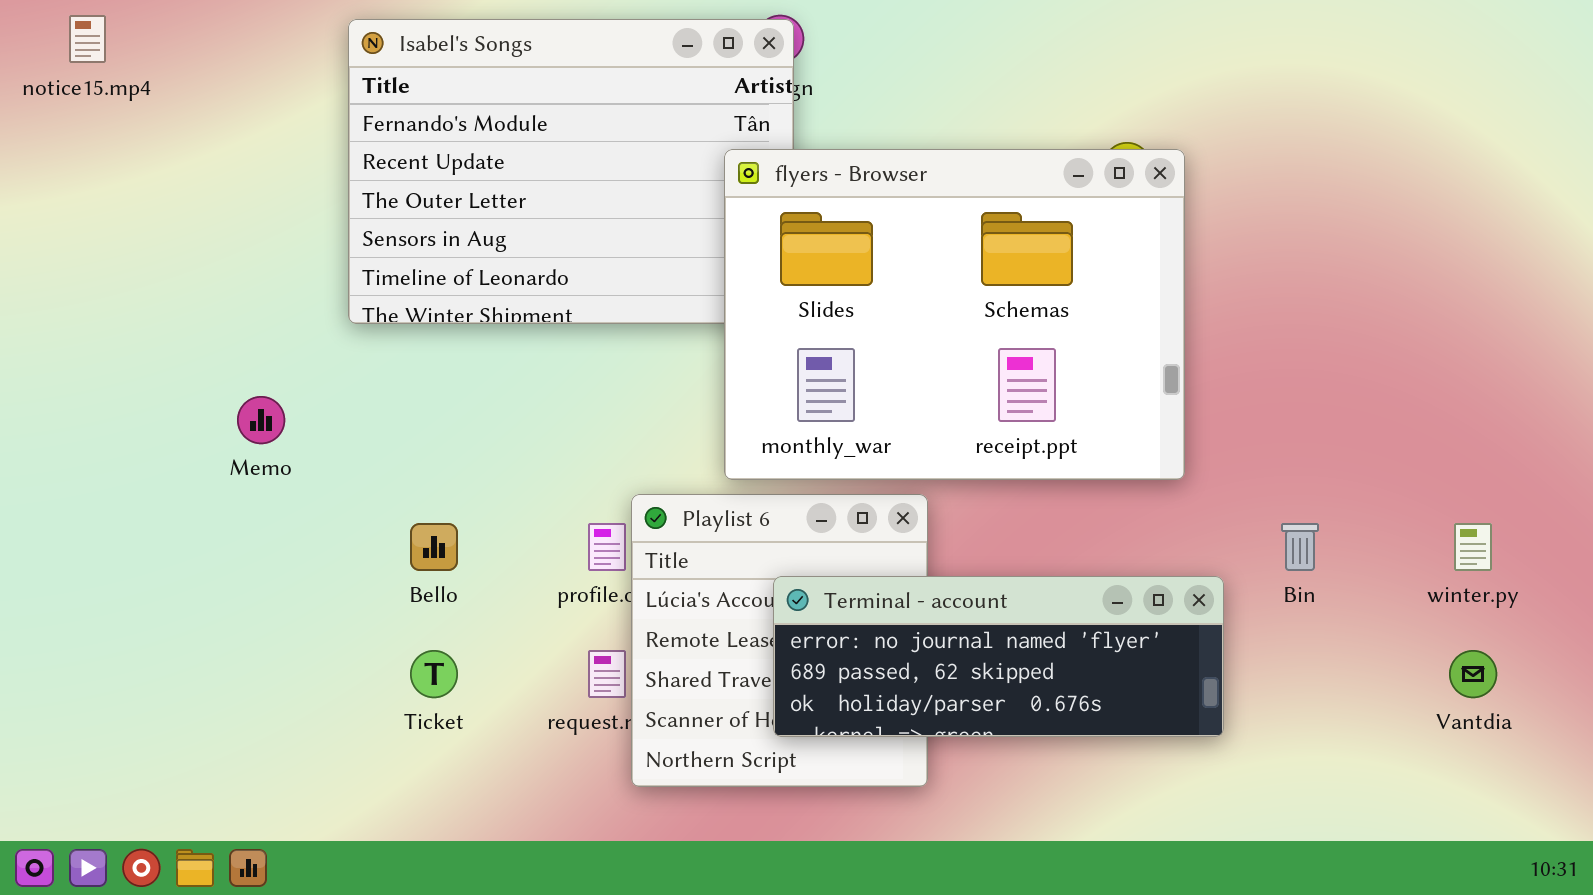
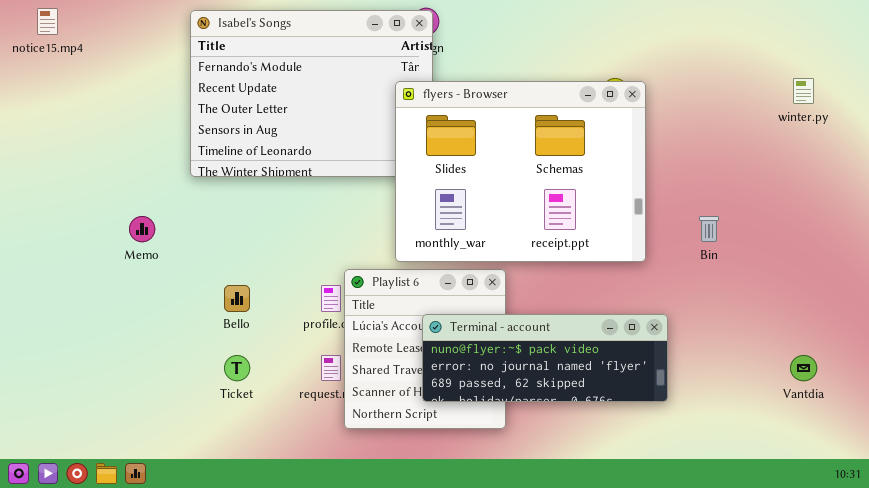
Bin: [1281,523,1319,571] -> [699,216,719,242], moved
winter.py: [1454,523,1492,571] -> [793,78,814,104], moved
Terminal - account: [773,576,1224,737] -> [422,314,668,402], scrolled up 1 row

